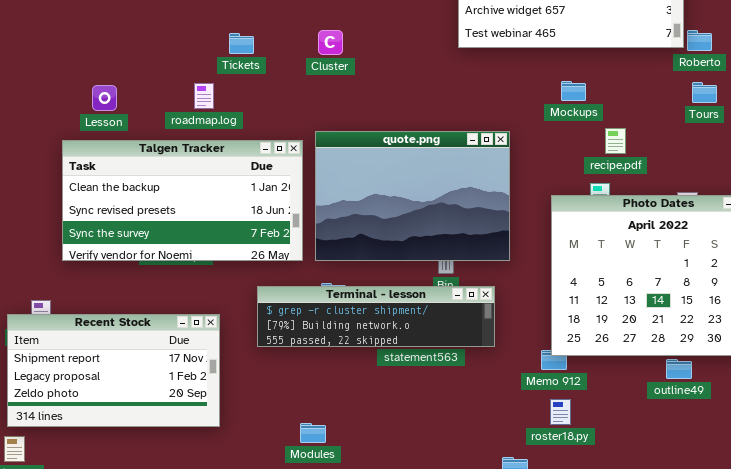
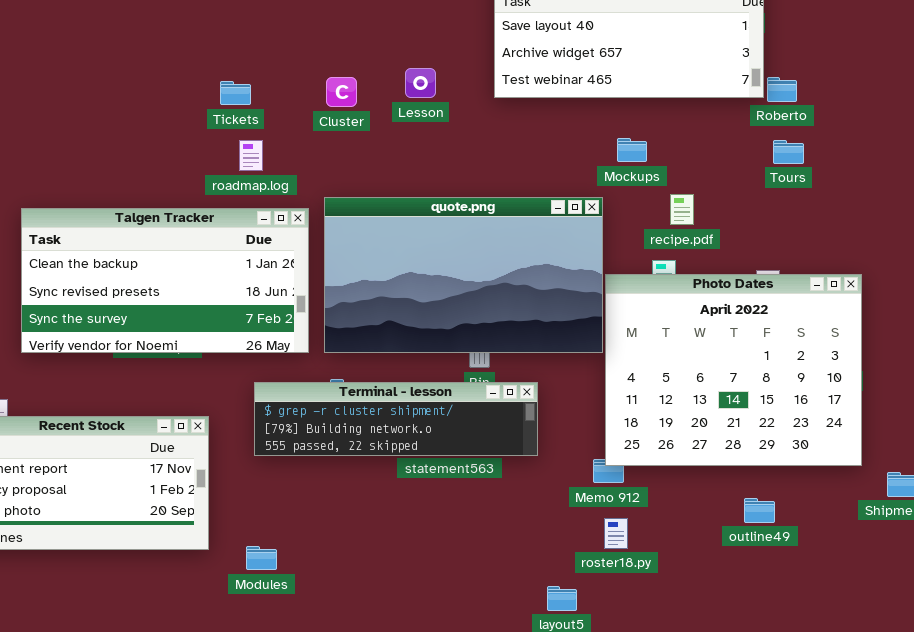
roadmap.log: [194,83,214,109] -> [239,140,263,171], moved
Lesson: [92,85,117,111] -> [405,68,436,98], moved
quote.png: [315,131,510,261] -> [324,197,603,353], resized
outline49: [666,359,692,379] -> [744,498,775,523], moved
Modules: [300,423,326,443] -> [246,546,277,570], moved

